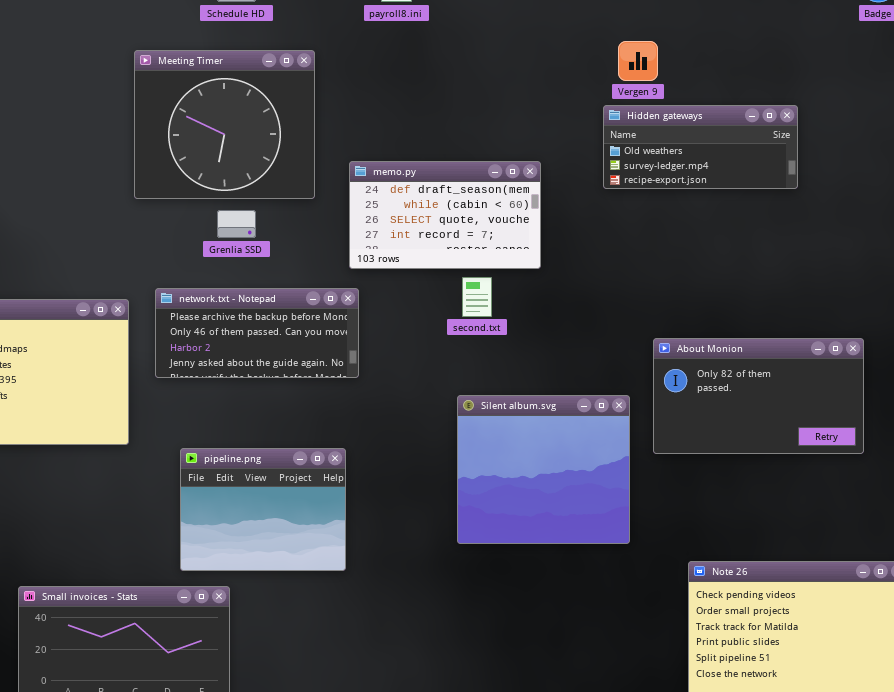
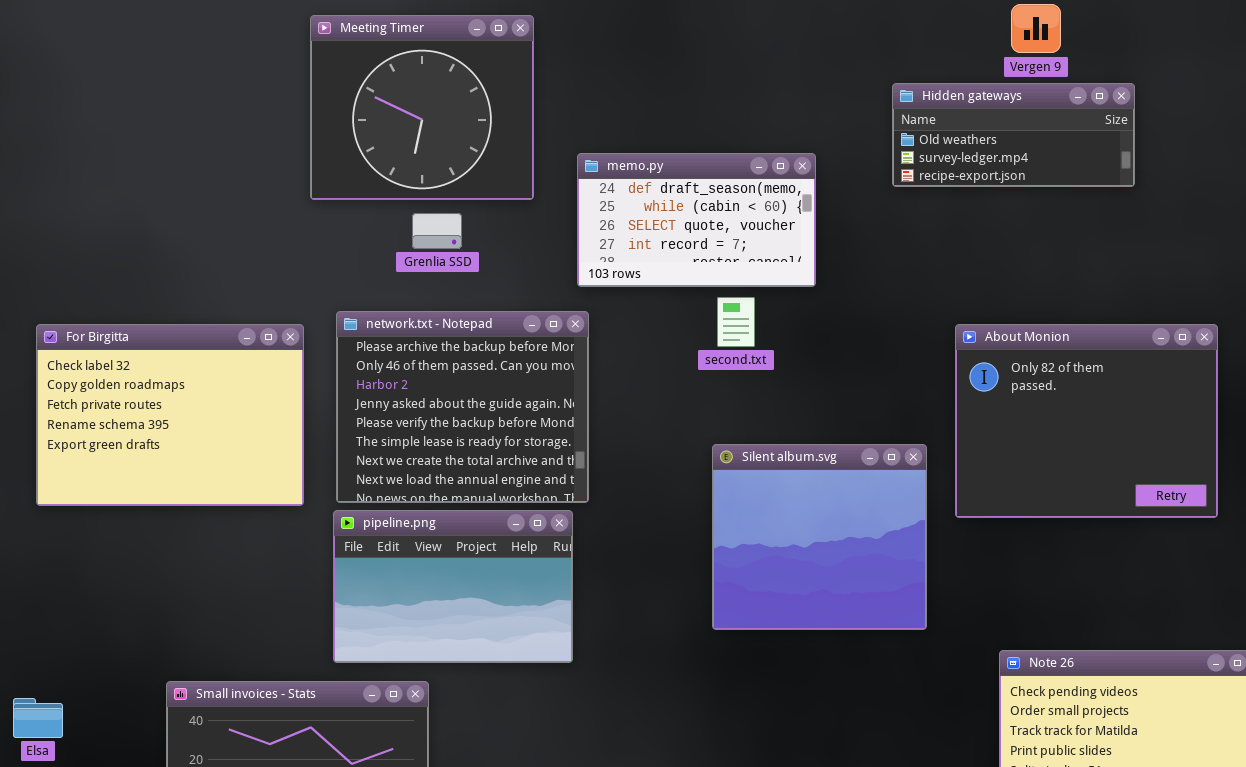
Vergen 9: [618,41,658,81] -> [1011,4,1061,53], moved
network.txt - Notepad: [155,288,359,378] -> [336,311,589,503], resized
About Monion: [653,338,864,454] -> [955,324,1218,518], resized
pipeline.png: [180,448,346,571] -> [333,510,573,663], resized

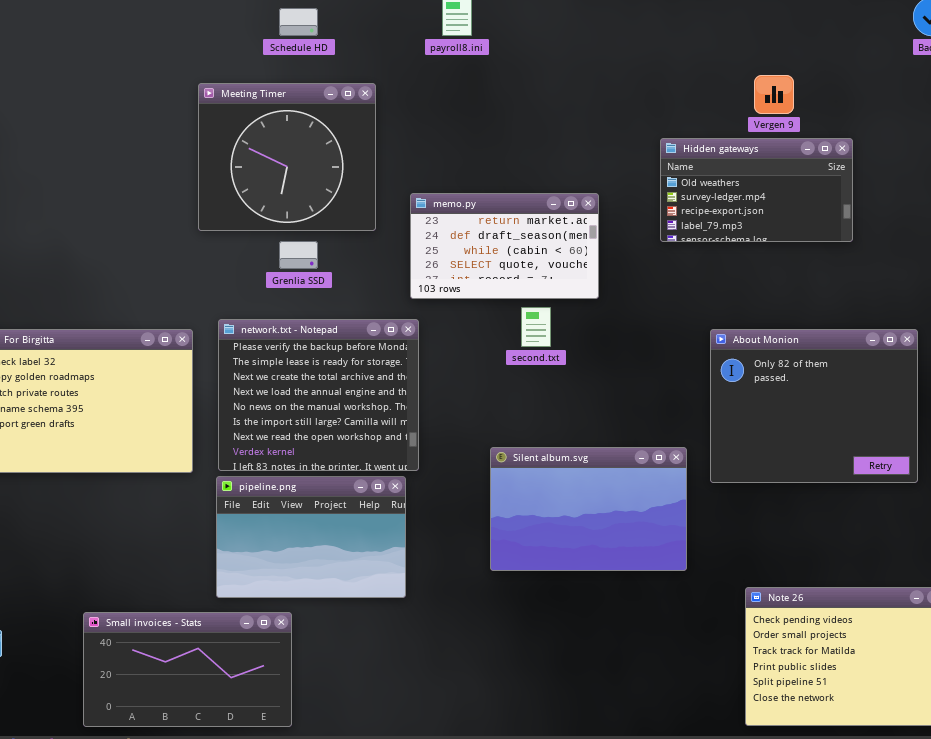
Hidden gateways: [892,83,1135,187] -> [660,138,853,242], resized
memo.py: [577,153,816,287] -> [410,193,599,299], scrolled up 1 row
network.txt - Notepad: [336,311,589,503] -> [218,319,419,471], scrolled down 4 rows
Silent album.svg: [712,444,927,630] -> [490,447,687,571], resized

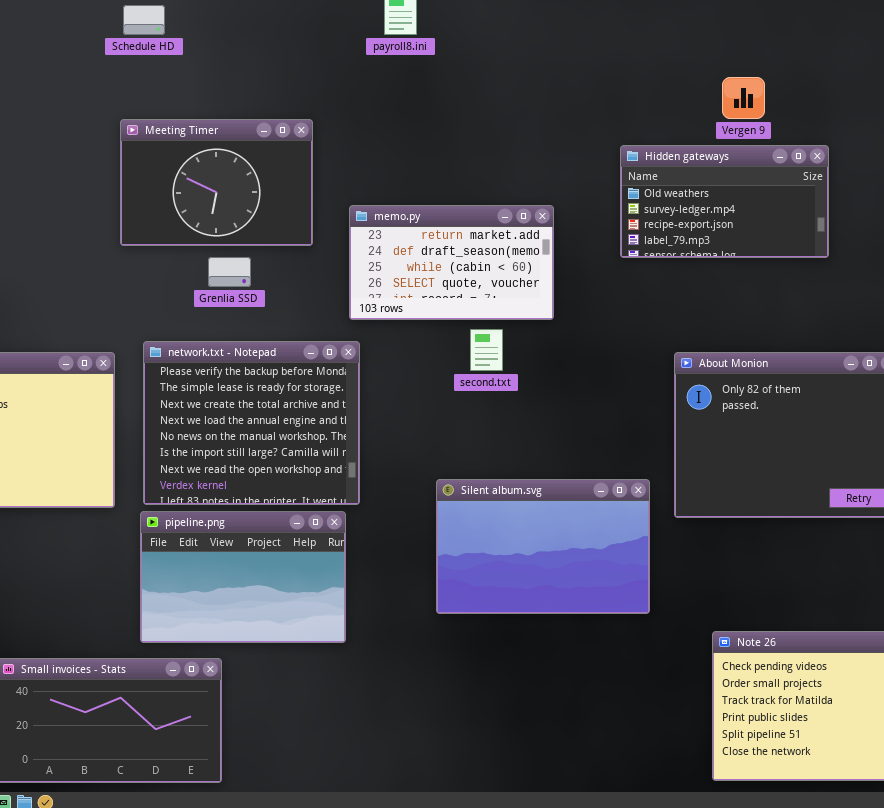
Schedule HD: [279,8,318,36] -> [123,5,165,35], moved
Meeting Timer: [198,83,376,231] -> [120,119,313,246], resized

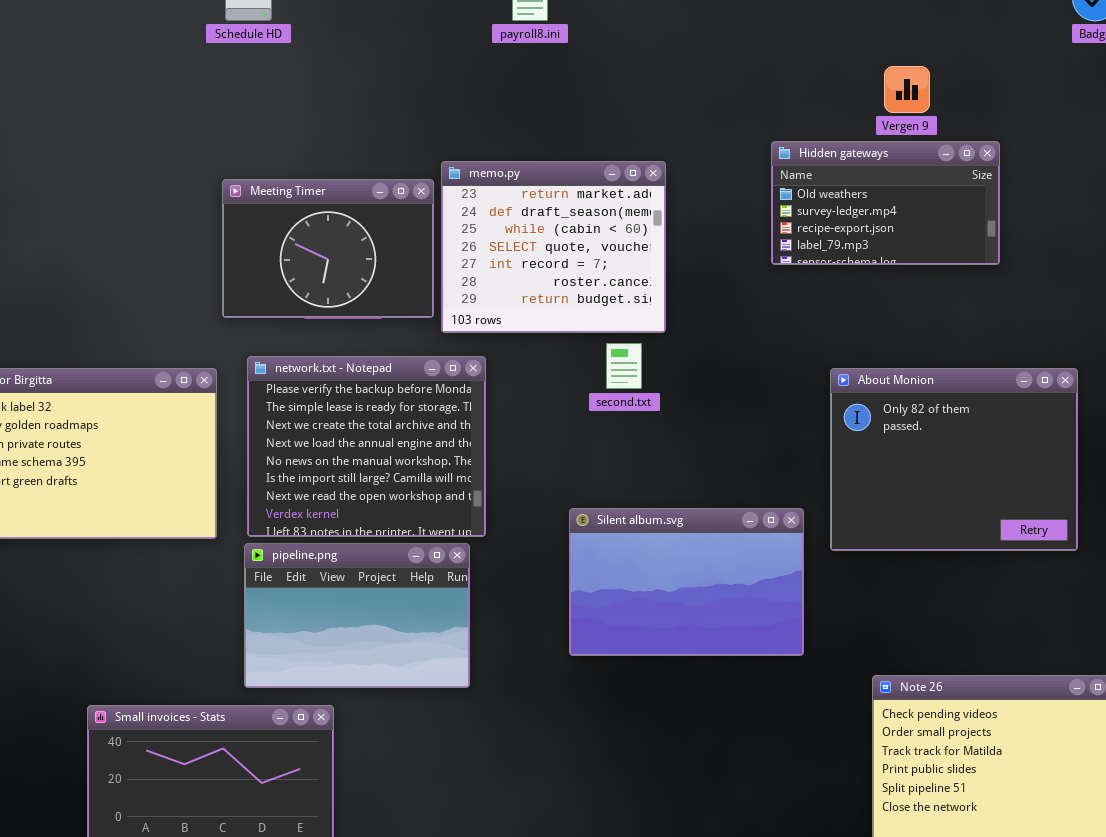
Meeting Timer: [120,119,313,246] -> [222,179,434,318], moved
memo.py: [349,205,554,320] -> [441,161,666,333], moved, resized

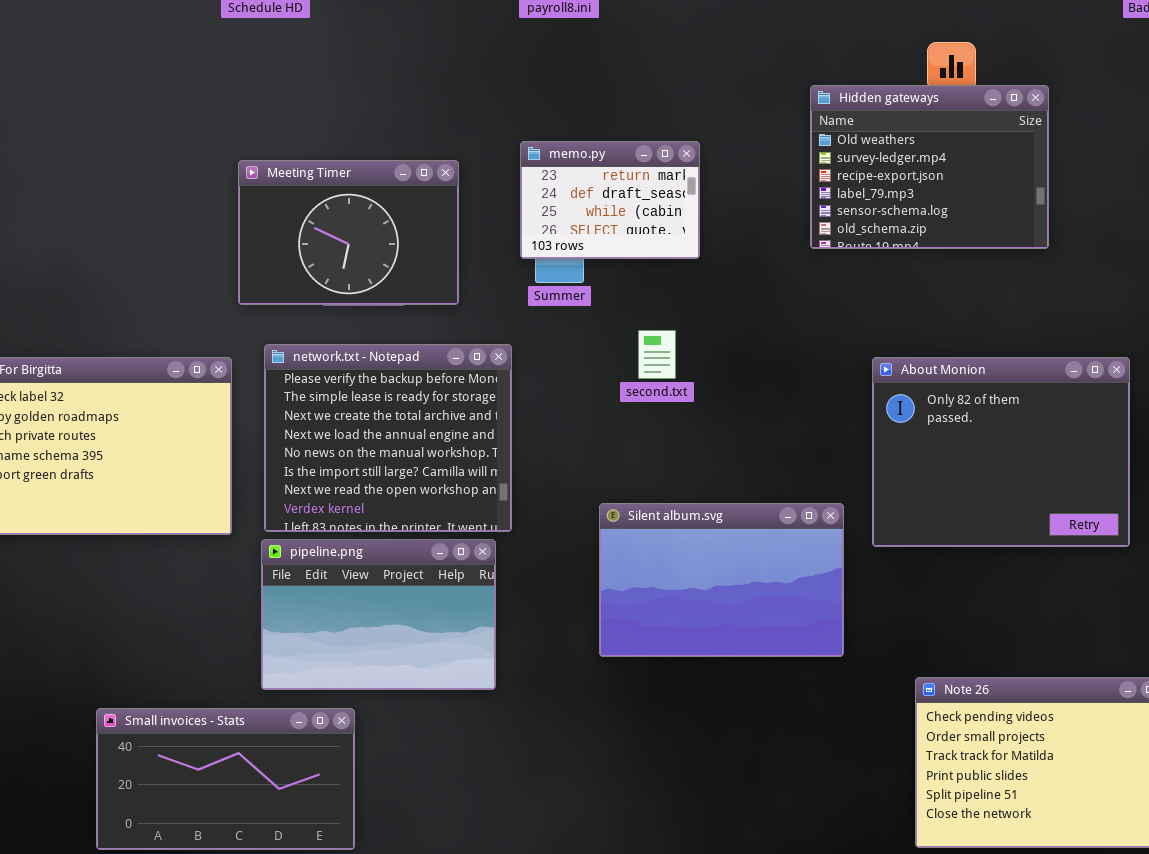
Hidden gateways: [771,141,1000,265] -> [810,85,1049,249], resized
memo.py: [441,161,666,333] -> [520,141,700,259], resized

